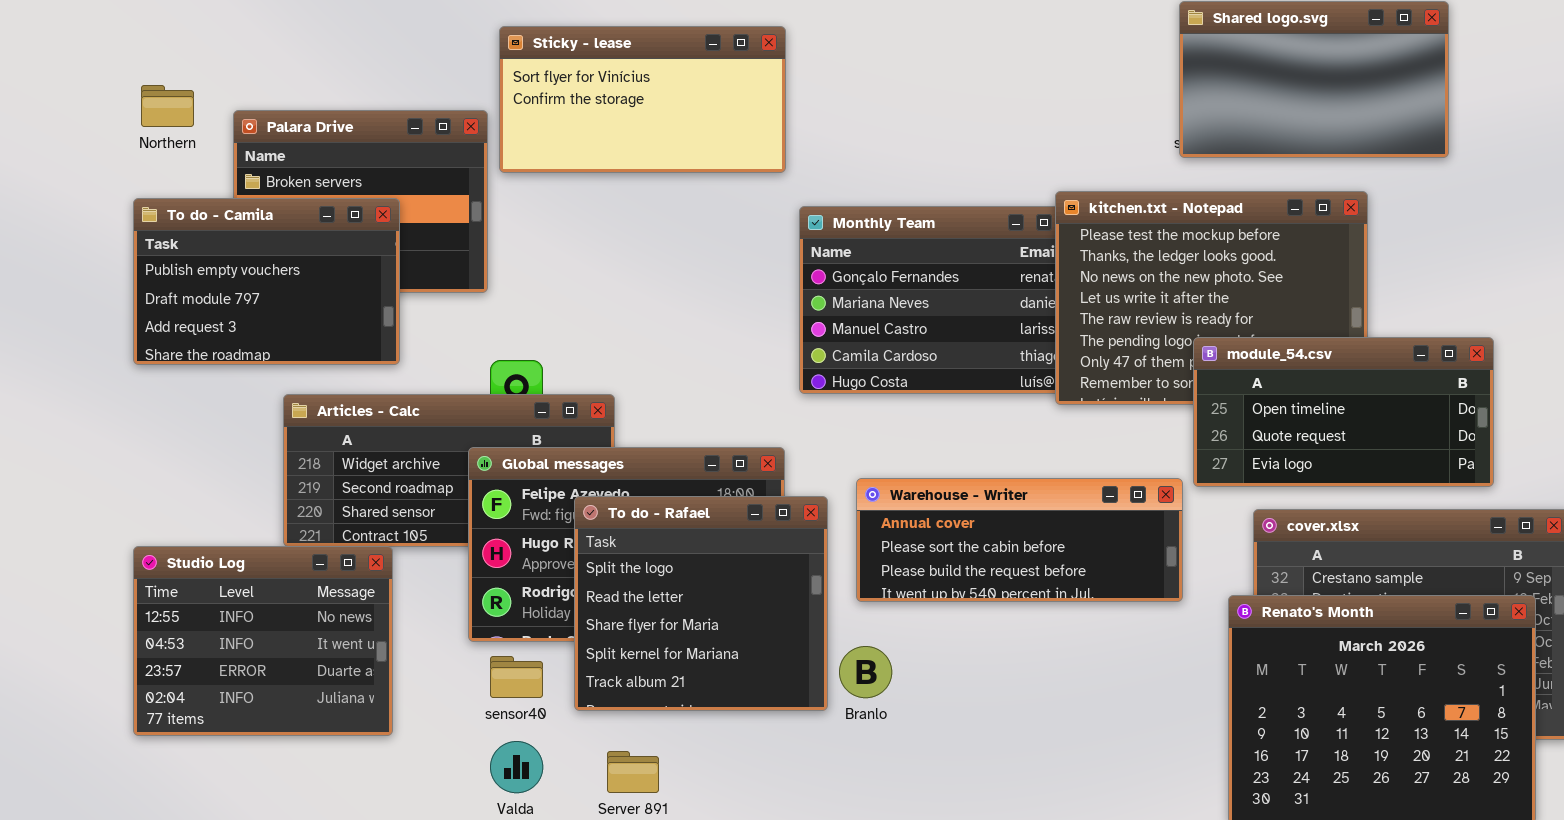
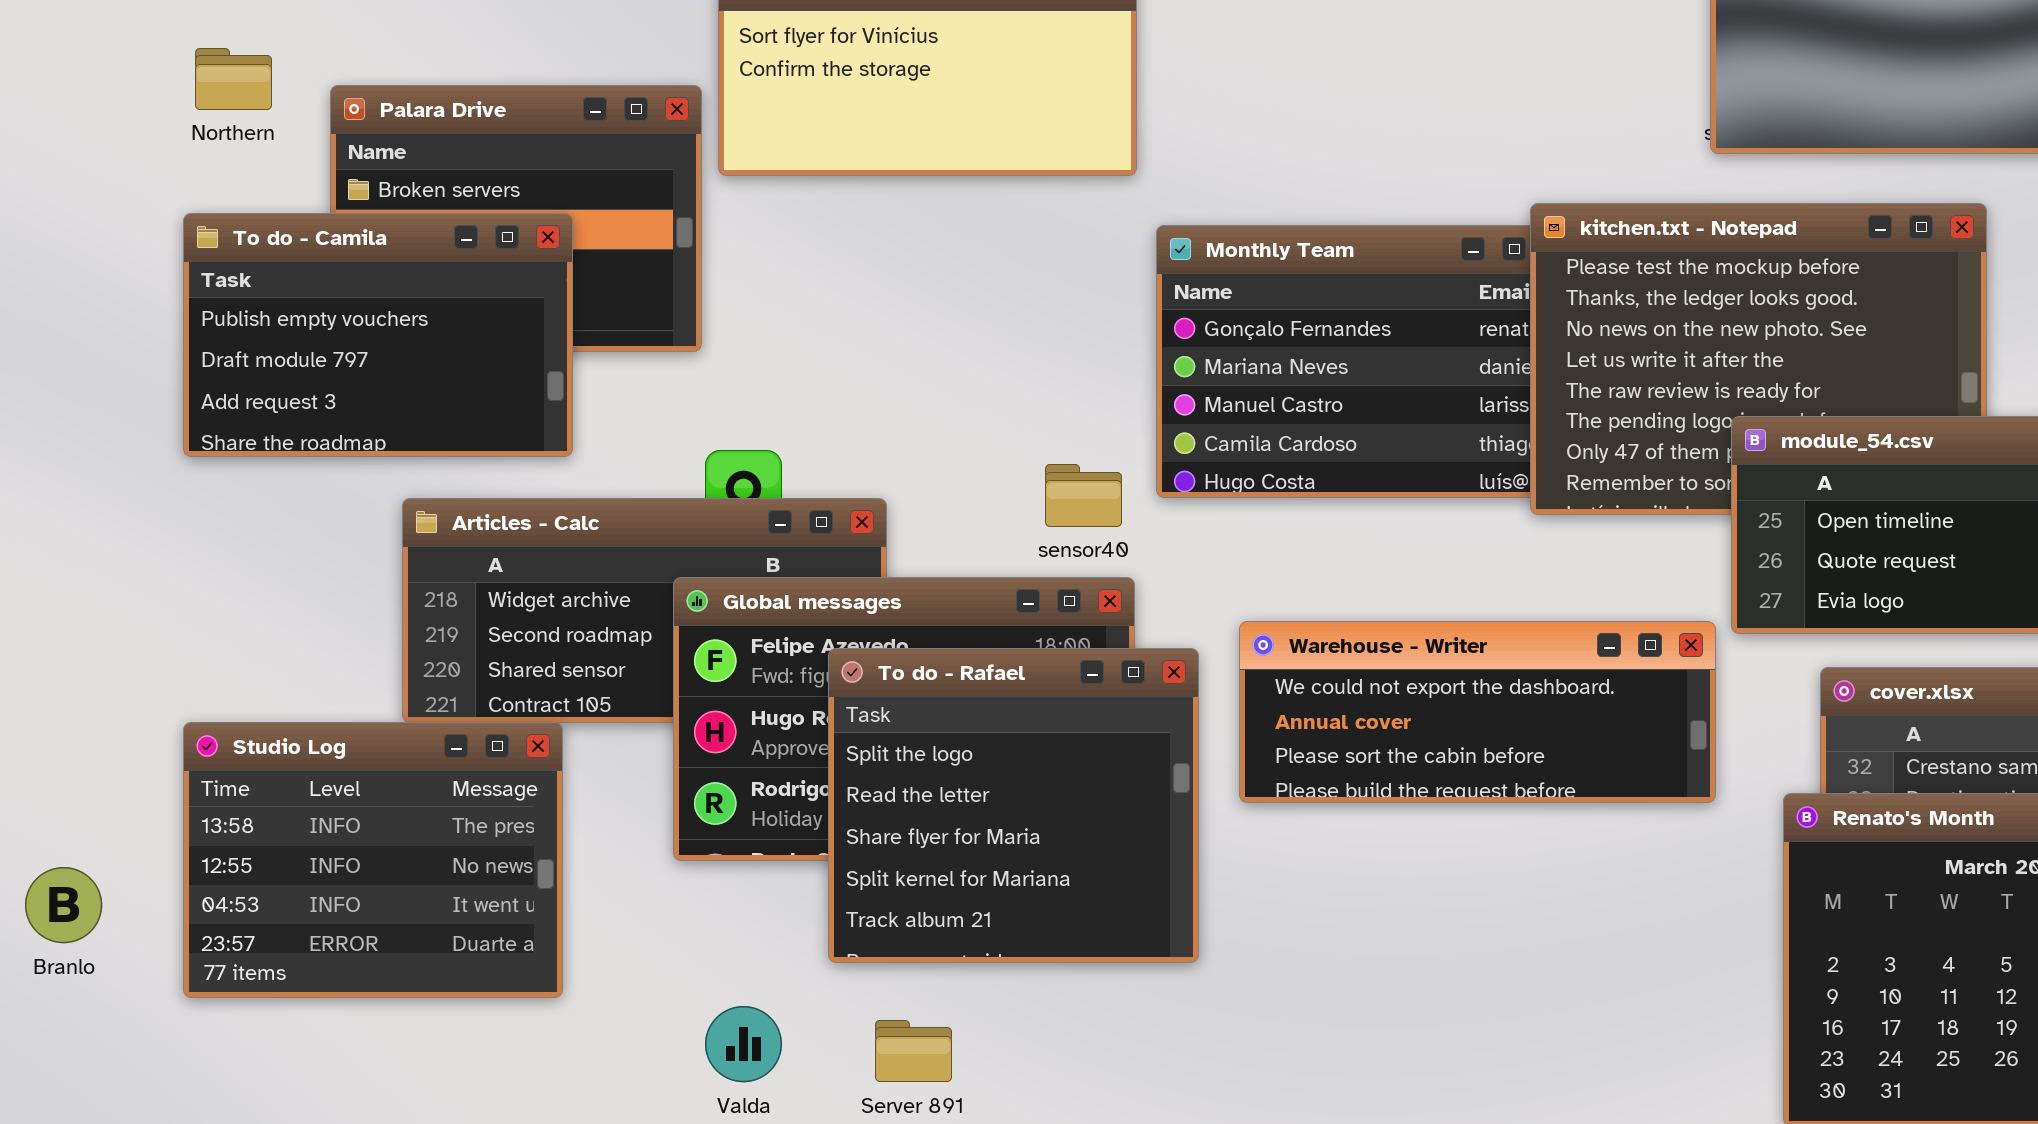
Warehouse - Writer: [856,478,1183,602] -> [1239,621,1716,803], scrolled up 1 row
Studio Log: [133,546,393,736] -> [183,722,563,998], scrolled up 1 row
Branlo: [839,646,892,698] -> [25,867,102,943], moved
sensor40: [490,656,543,698] -> [1045,464,1122,527], moved

